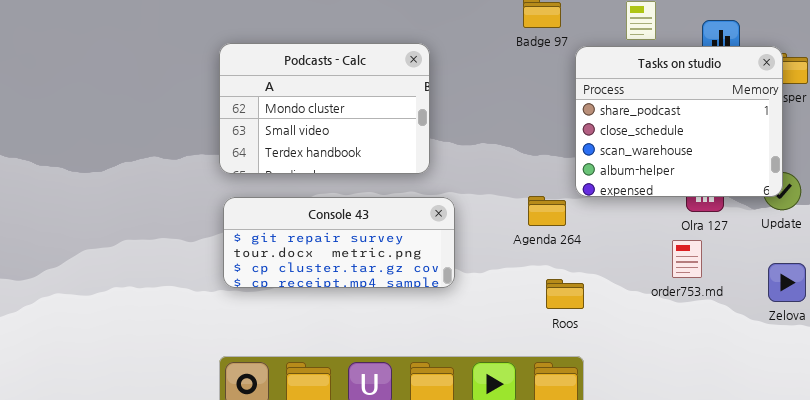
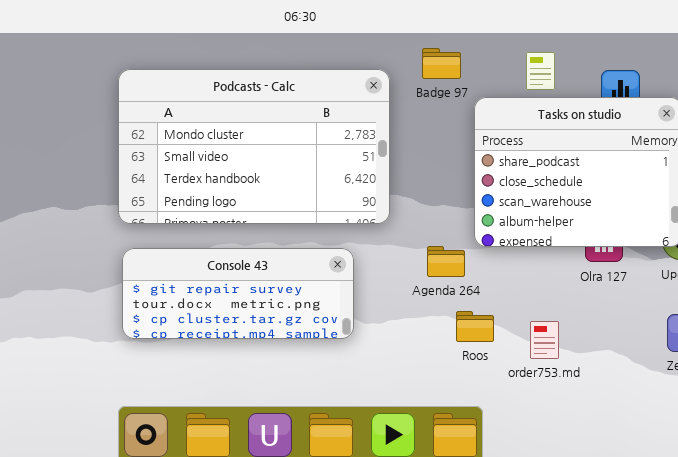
Podcasts - Calc: [219,43,430,174] -> [118,69,390,224], resized
order753.md: [672,240,702,278] -> [530,321,559,359], moved
Roos: [546,279,584,309] -> [456,311,494,342], moved

